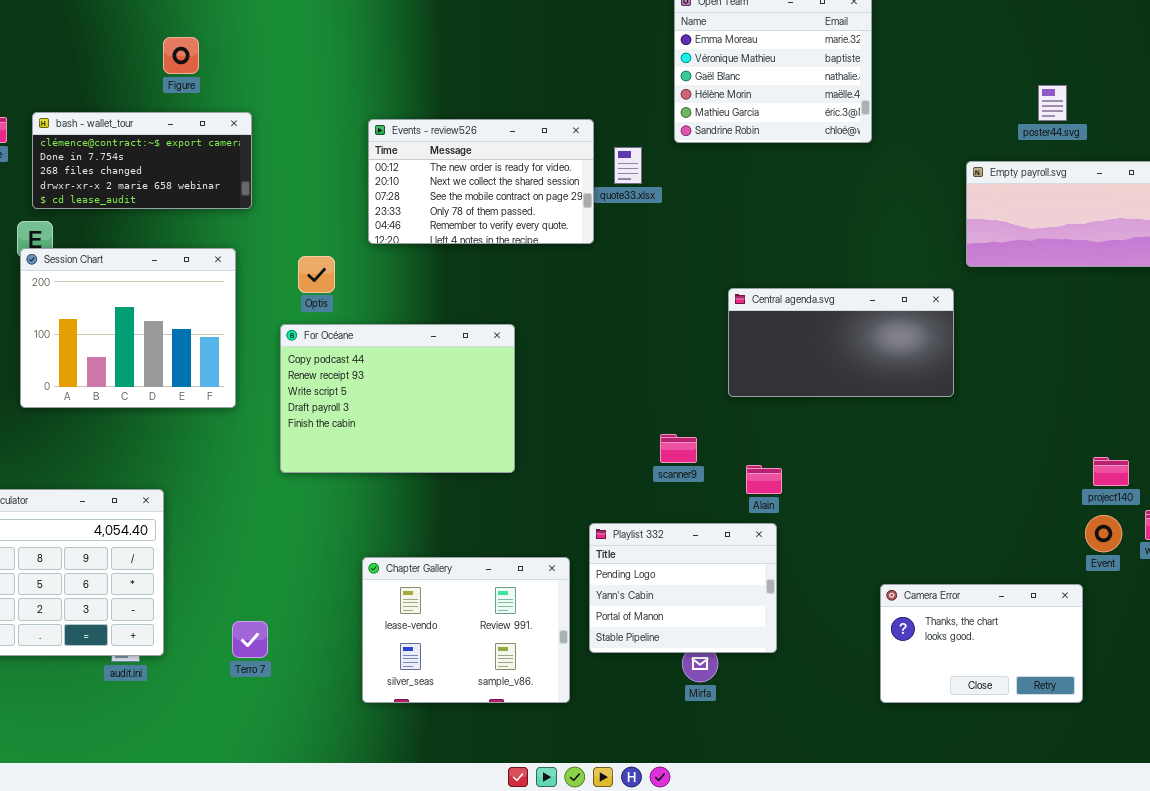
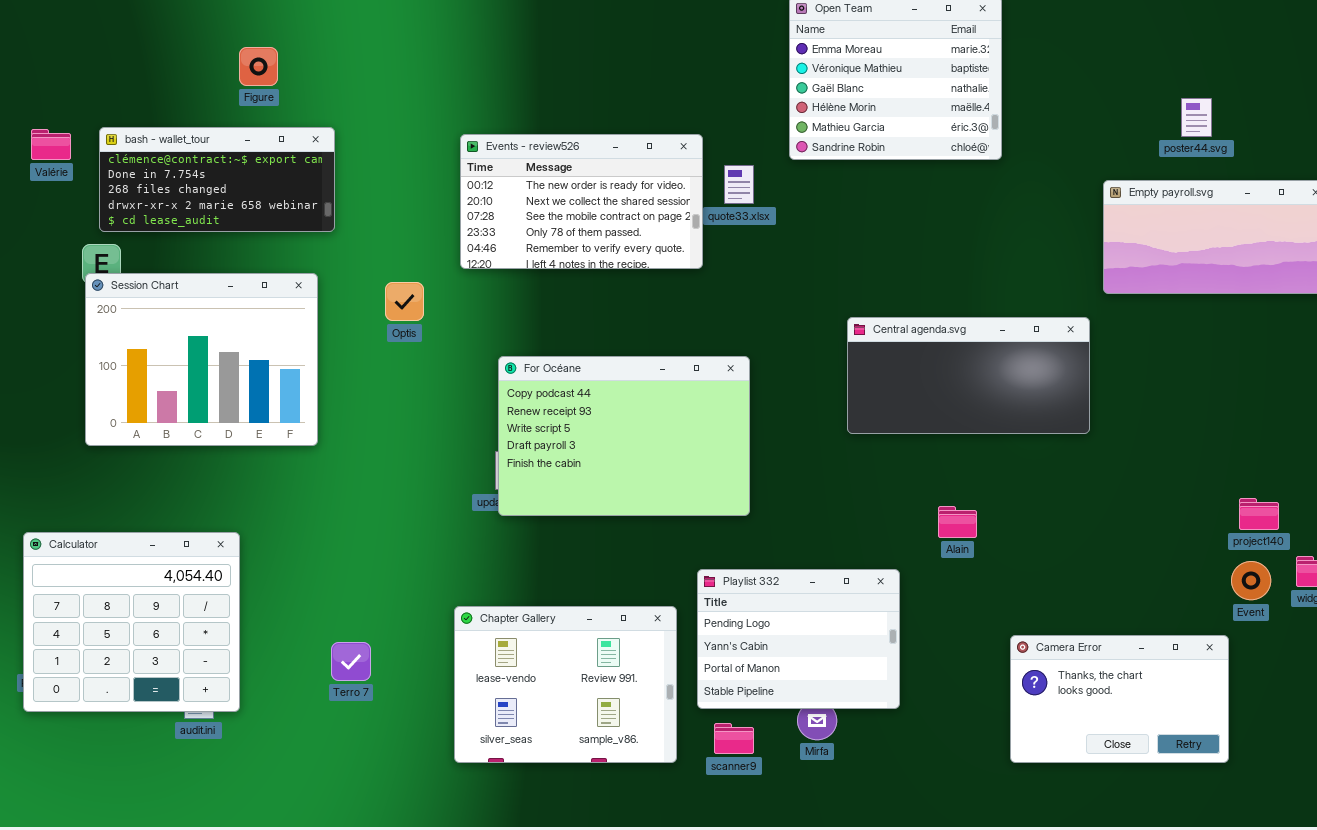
For Océane: [280,324,515,473] -> [498,356,750,516], moved
scanner9: [660,434,697,463] -> [714,723,754,754], moved
Alain: [746,465,782,494] -> [938,506,977,538], moved
Terro 7: [232,621,268,658] -> [331,642,371,681], moved

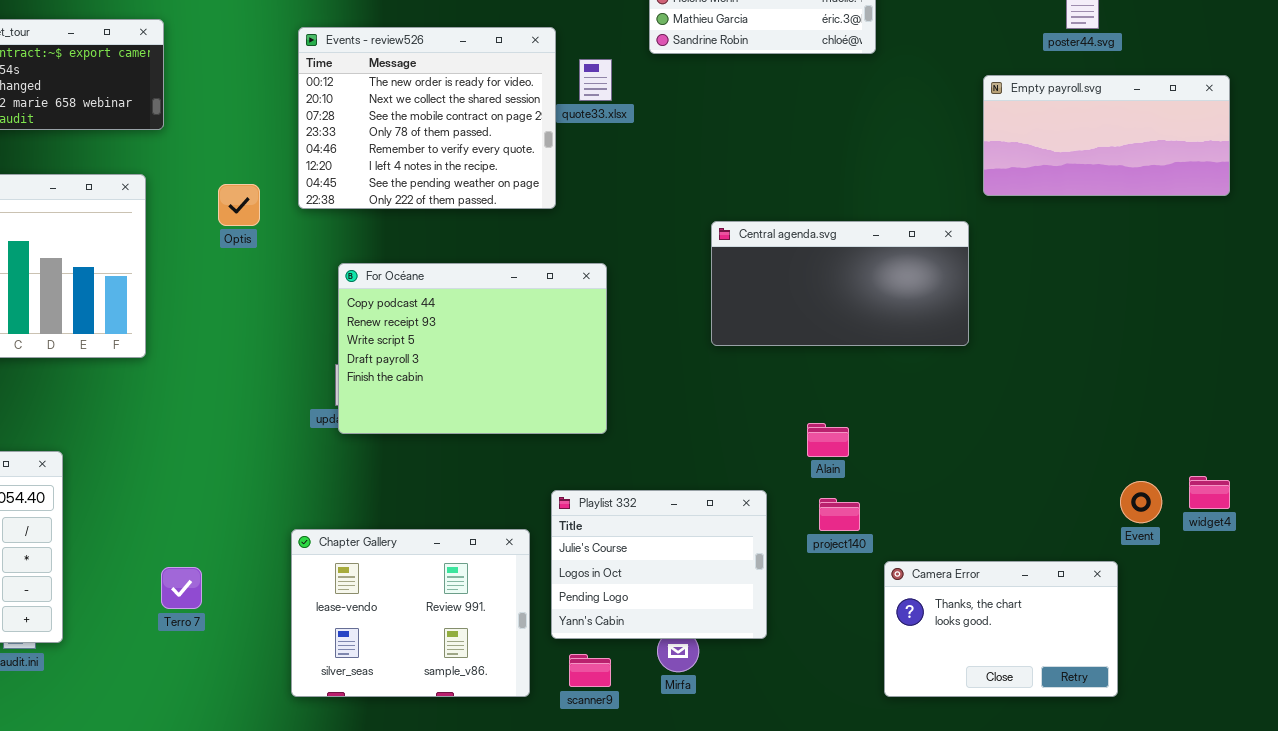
Events - review526: [460,134,703,269] -> [298,27,556,209], resized
project140: [1239,498,1279,530] -> [819,498,860,531], moved
Playlist 332: [697,569,900,709] -> [551,490,767,639], scrolled up 2 rows

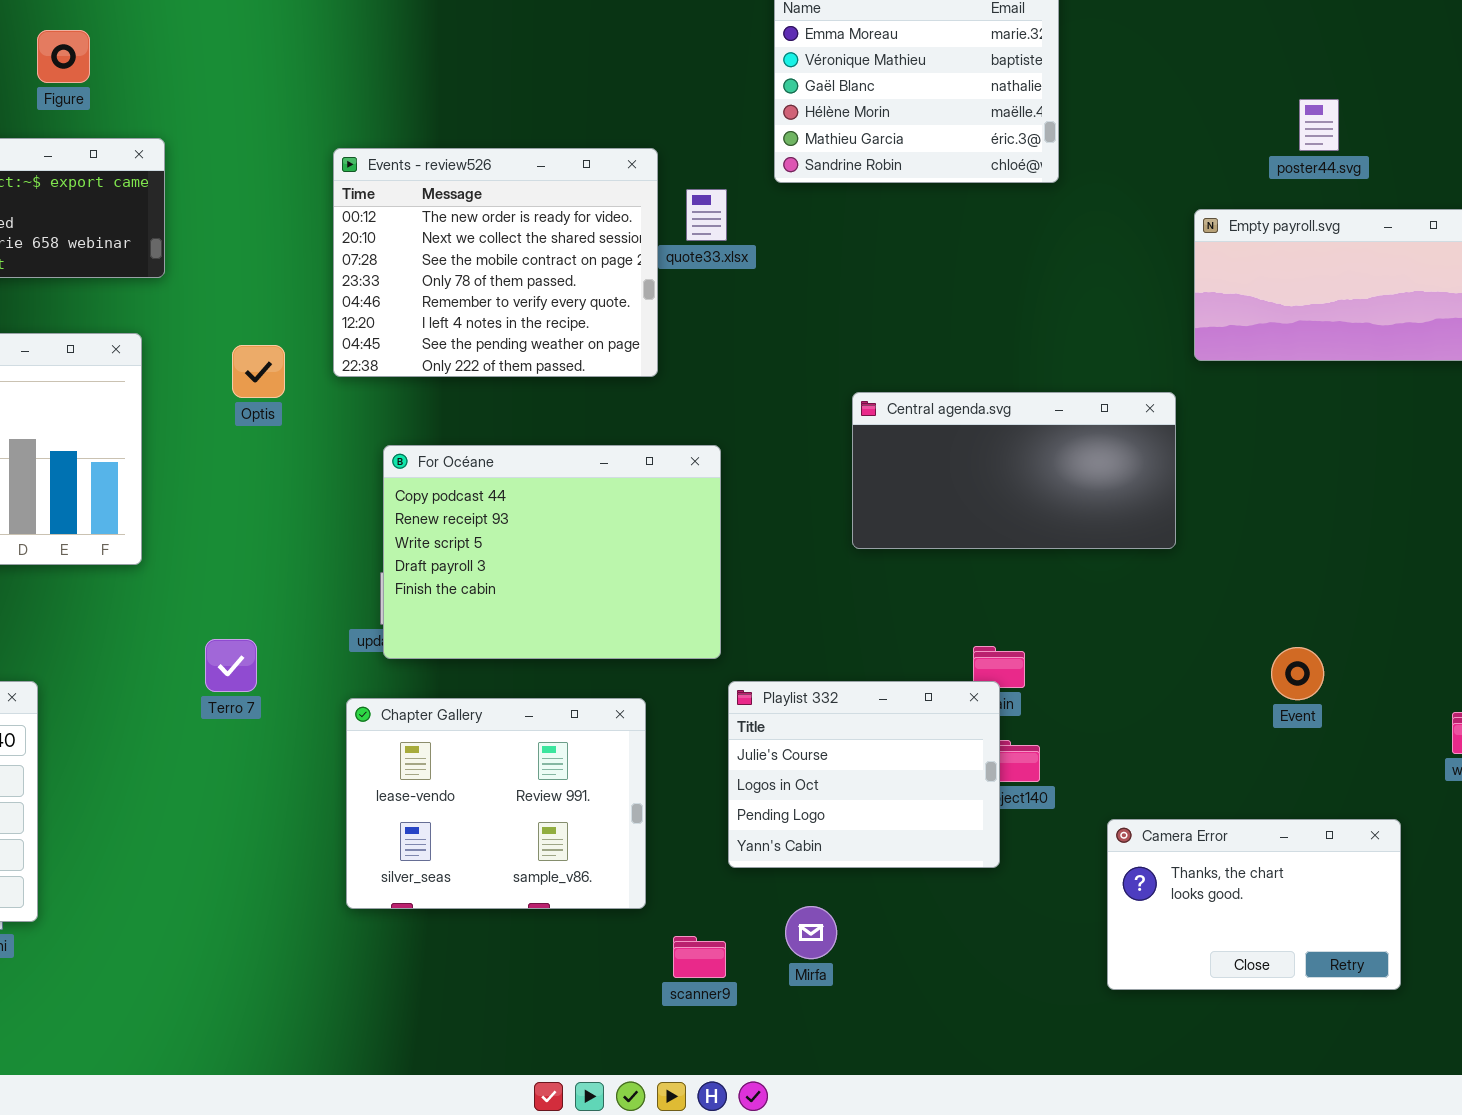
Event: [1120,481,1162,523] -> [1271,647,1324,700], moved
Playlist 332: [551,490,767,639] -> [728,681,1000,868], moved
Chapter Gallery: [291,529,530,697] -> [346,698,646,909], moved
Camera Error: [884,561,1118,697] -> [1107,819,1401,990], moved
Terro 7: [161,567,202,609] -> [205,639,257,692], moved

